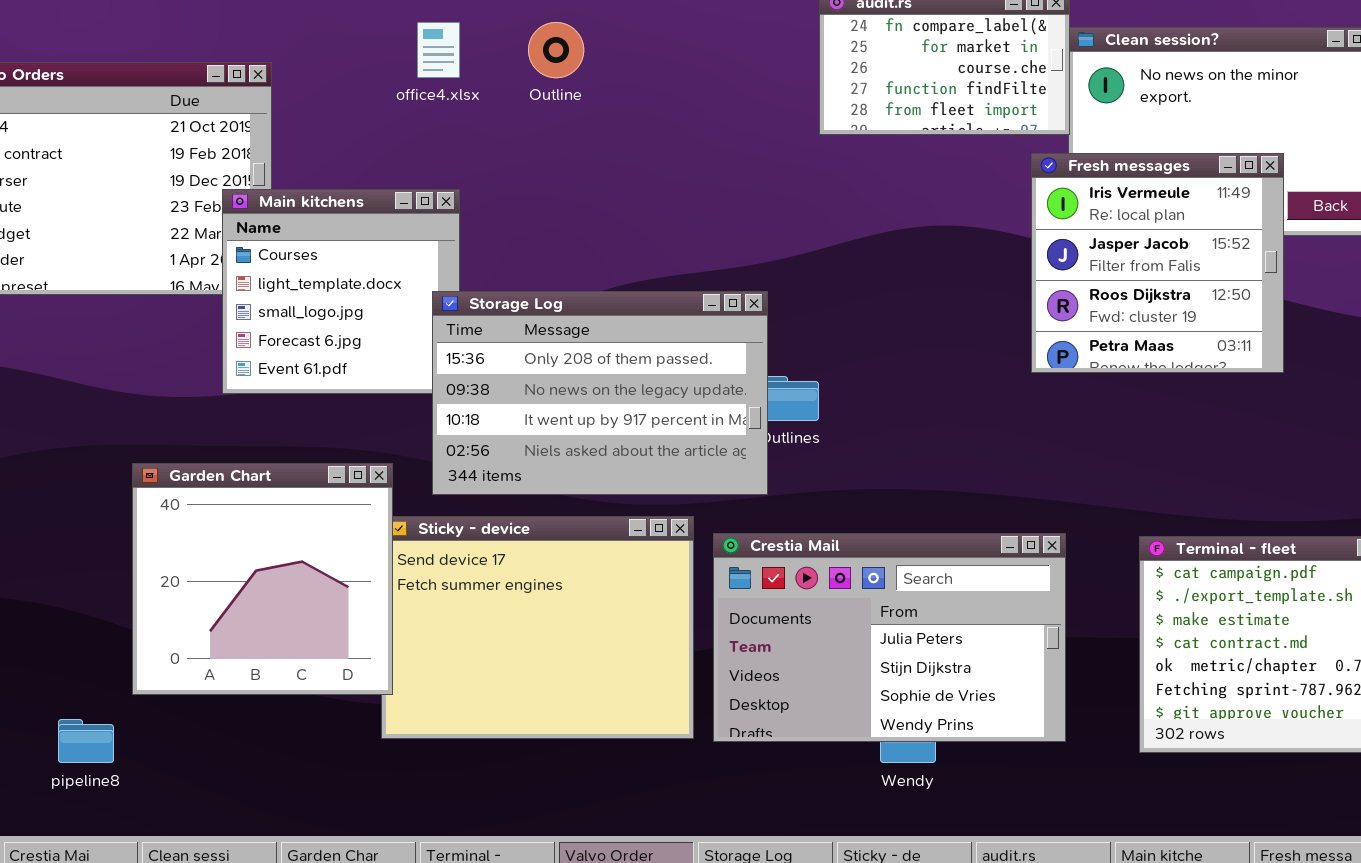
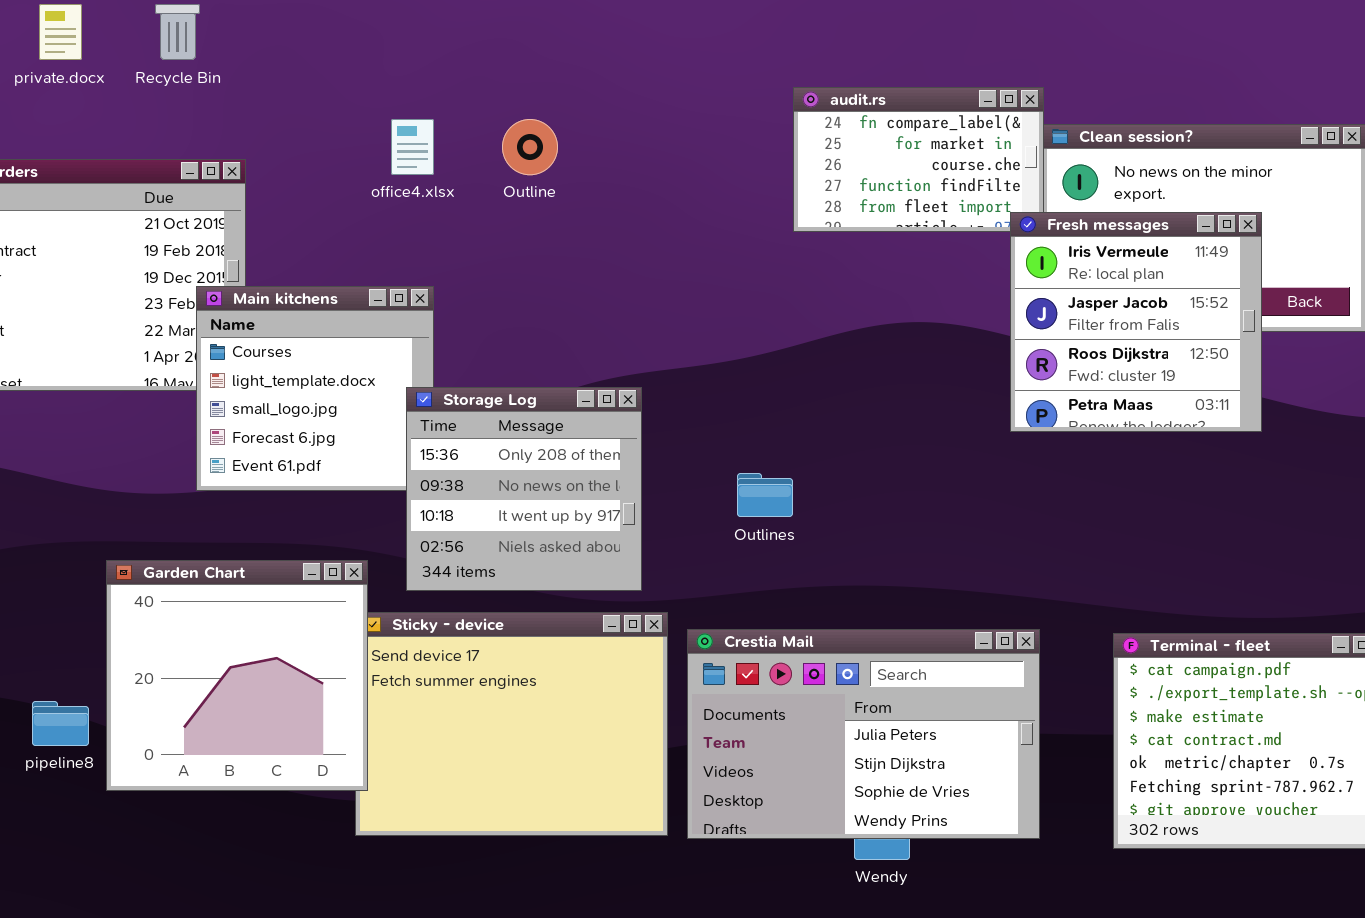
Fresh messages: [1031,153,1284,373] -> [1010,212,1262,432], moved
Storage Log: [432,291,768,495] -> [406,387,642,591], resized
pipeline8: [58,719,114,763] -> [32,701,89,746], moved

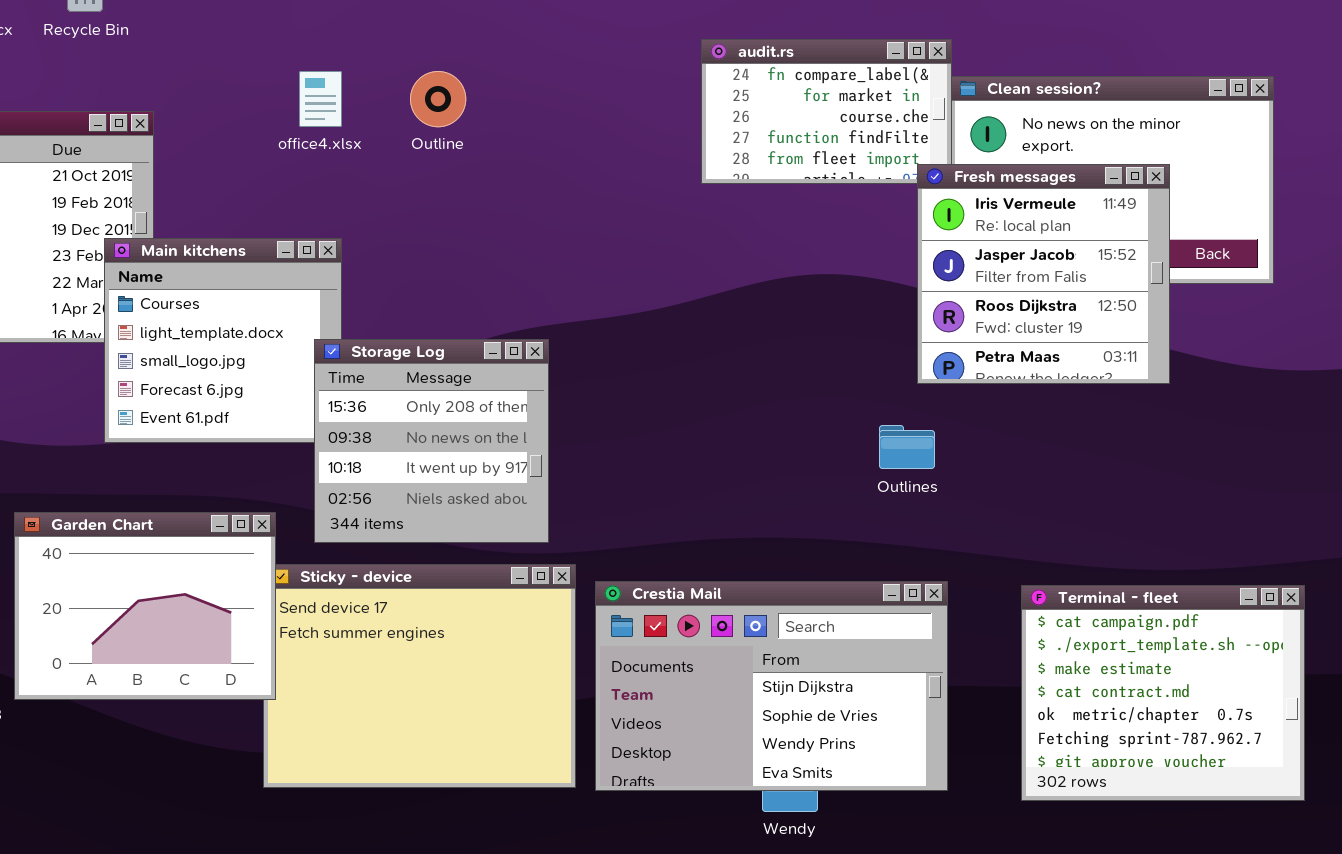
Outlines: [737,473,793,517] -> [879,425,935,469], moved
Garden Chart: [106,560,368,791] -> [14,512,276,700], resized
Crestia Mail: [687,629,1040,839] -> [595,581,948,791], scrolled down 1 row

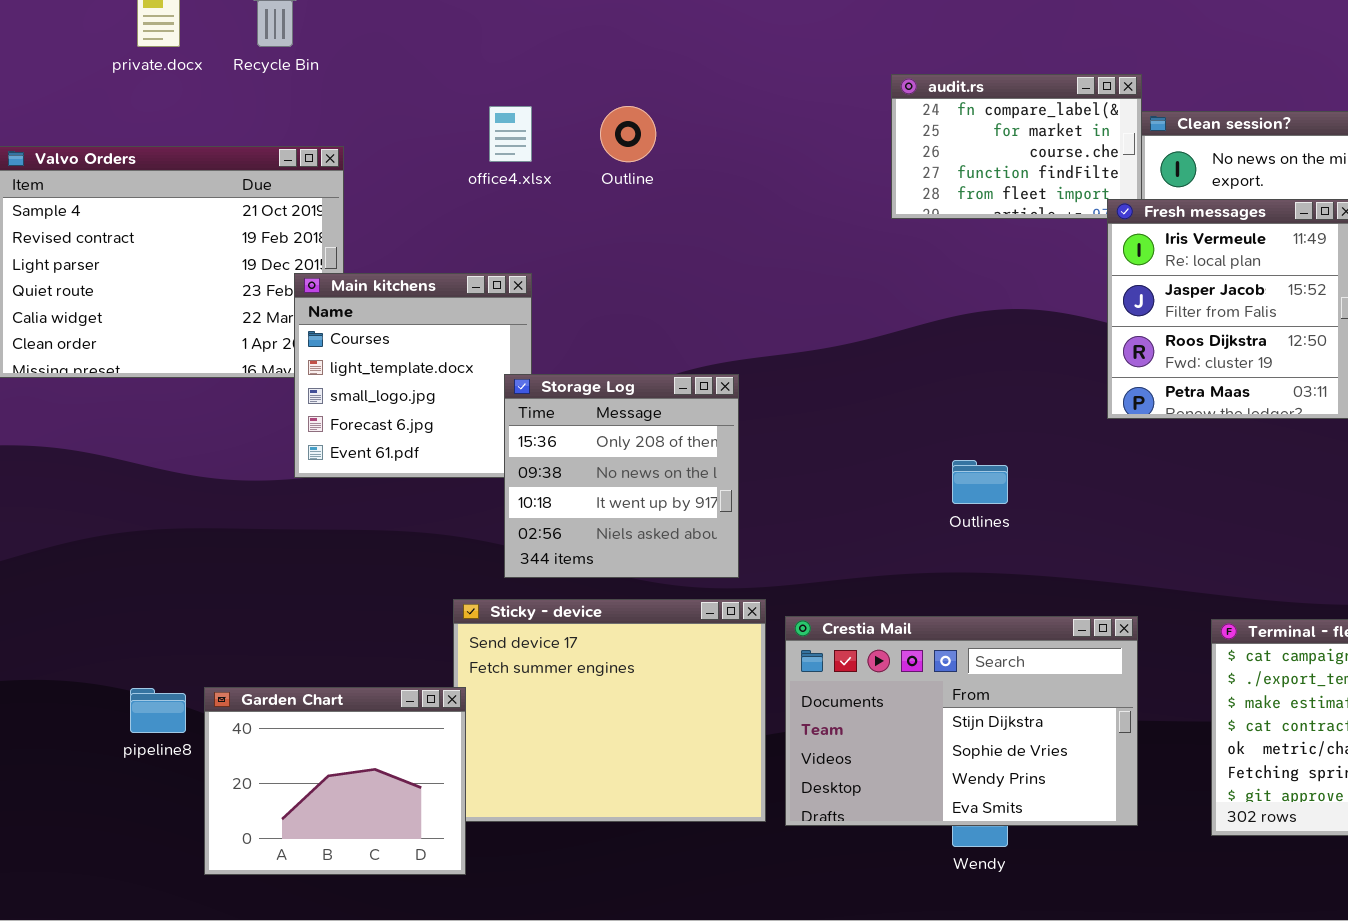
Outlines: [879,425,935,469] -> [952,460,1008,504], moved
Garden Chart: [14,512,276,700] -> [204,687,466,875], moved

